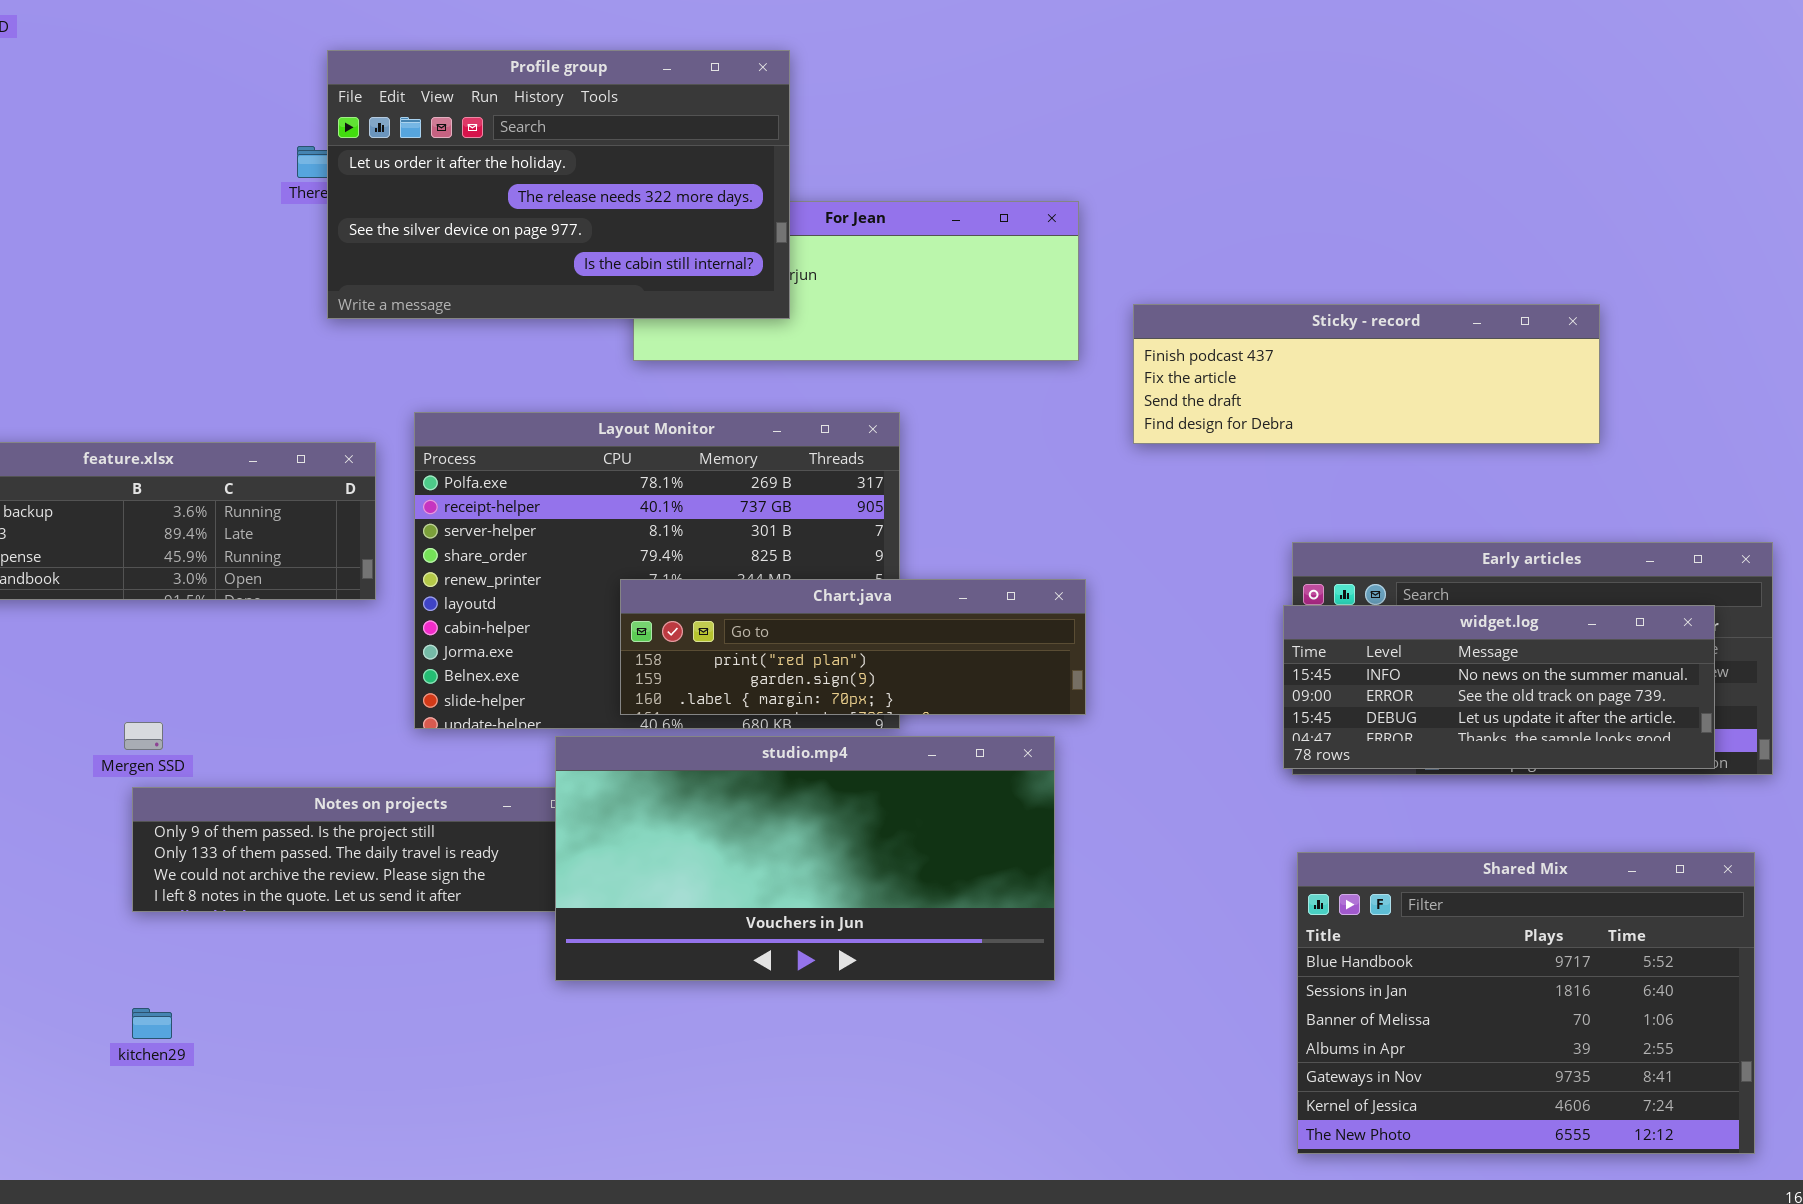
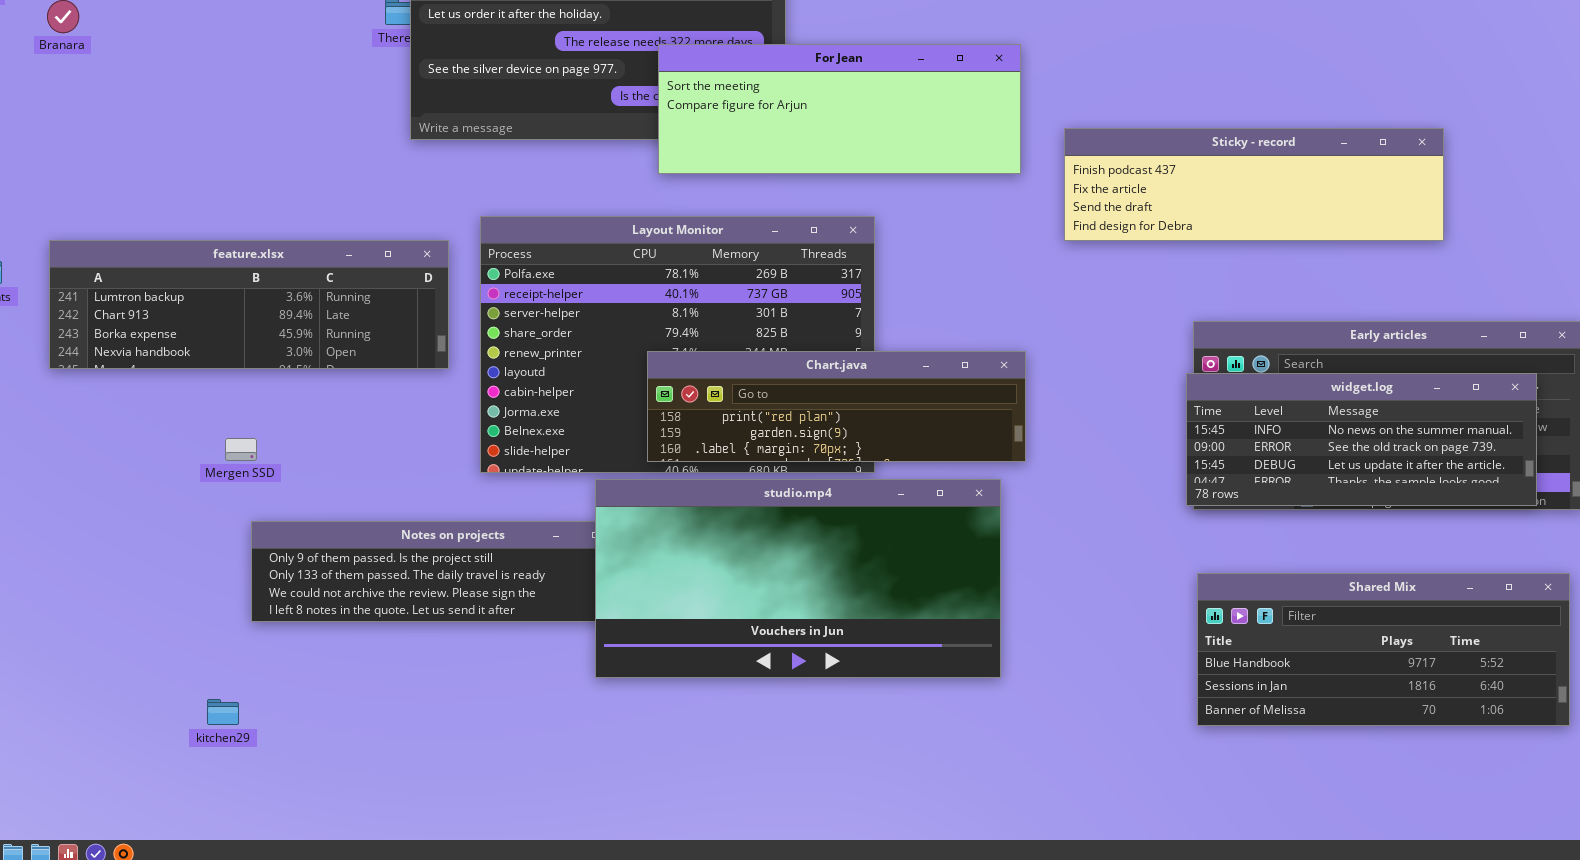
For Jean: [633,201,1079,361] -> [658,44,1021,174], raised
Mergen SSD: [124,722,163,750] -> [225,438,257,461], moved
Shared Mix: [1297,852,1755,1154] -> [1197,573,1570,726], resized
kitchen29: [132,1008,172,1039] -> [207,699,239,725], moved

